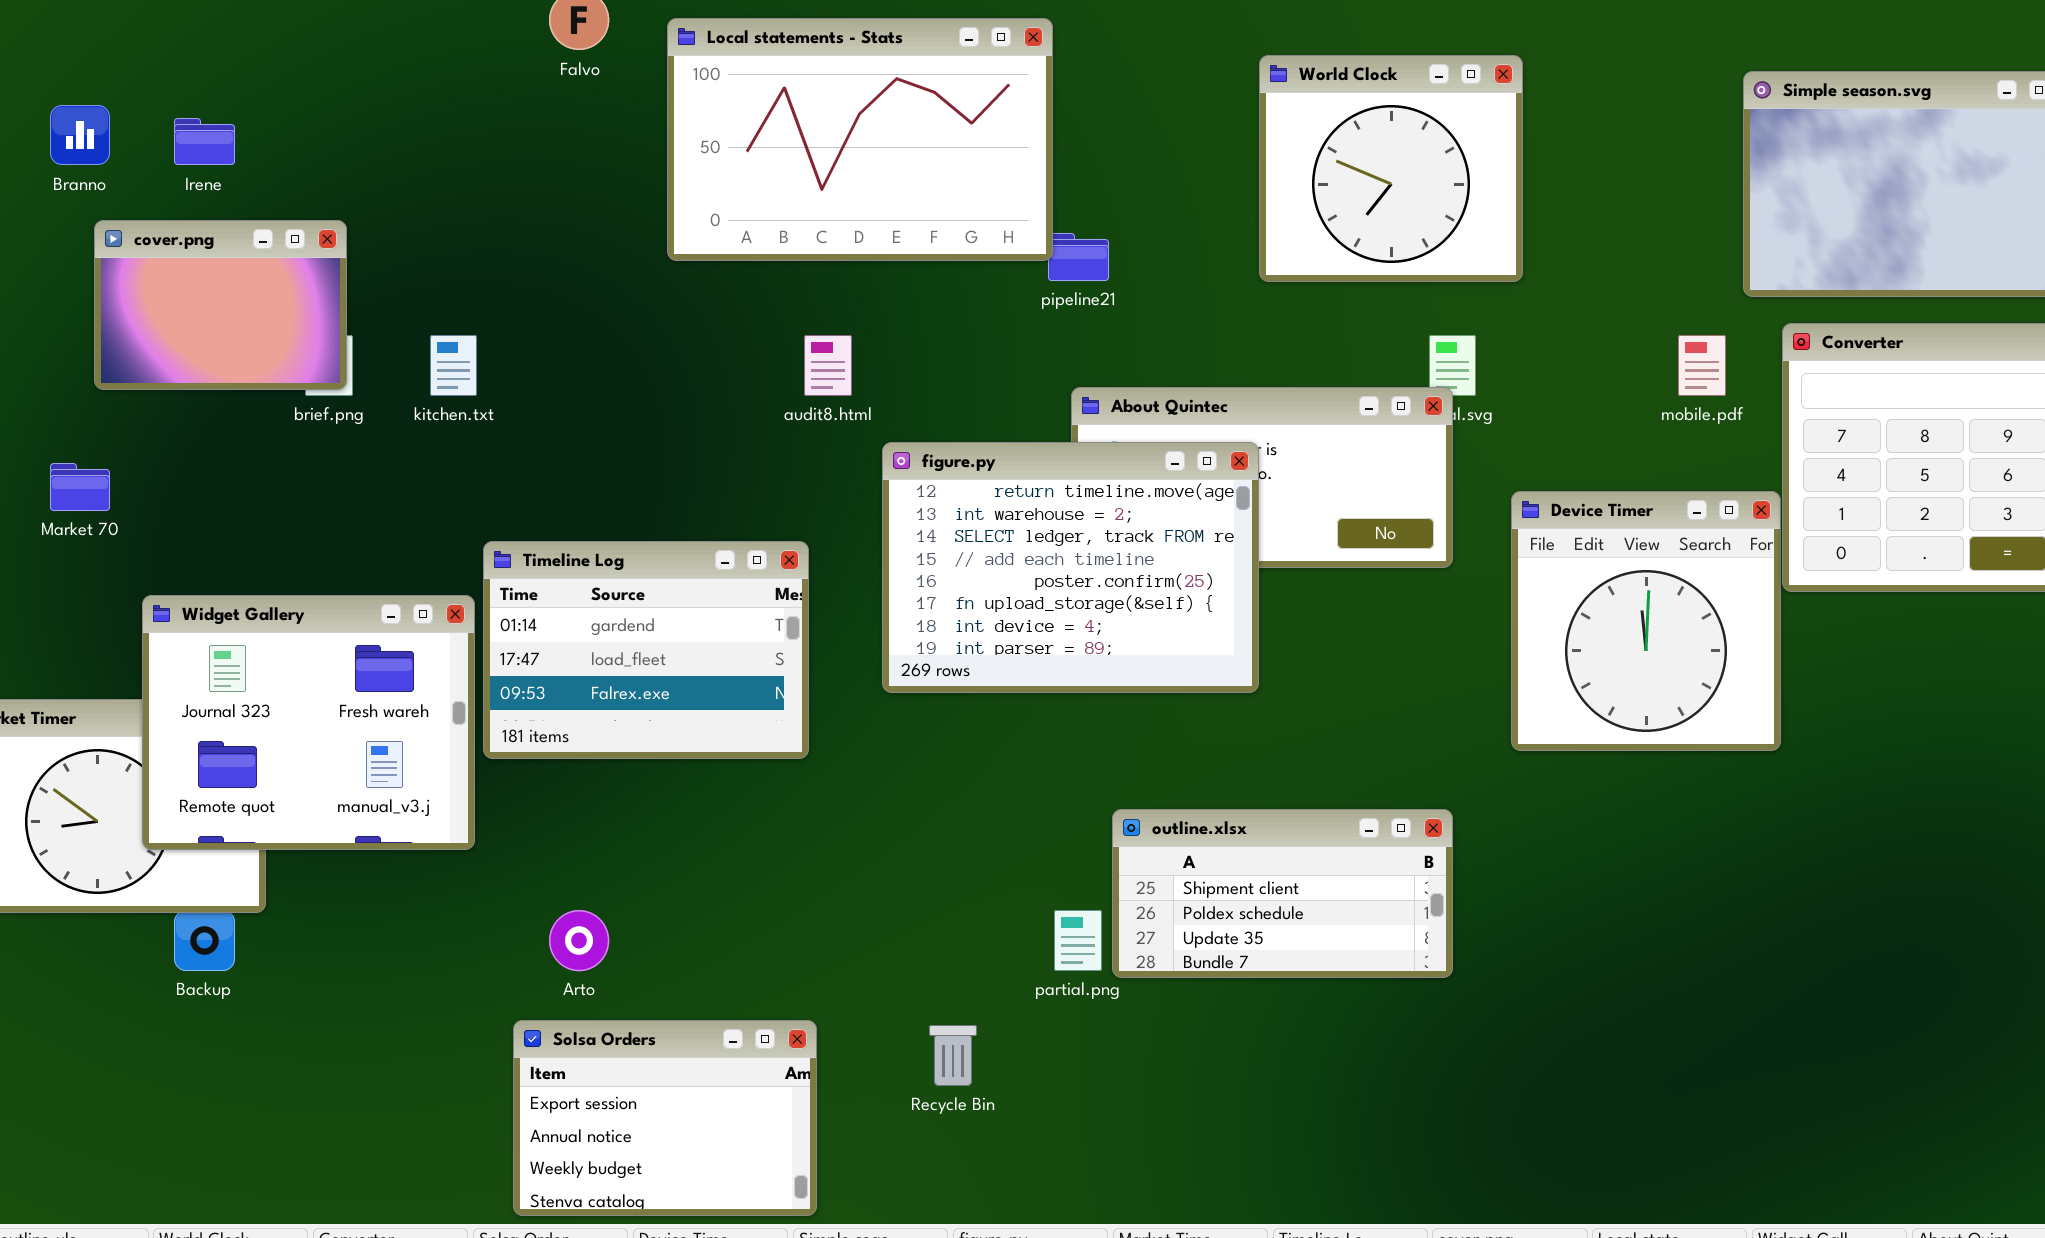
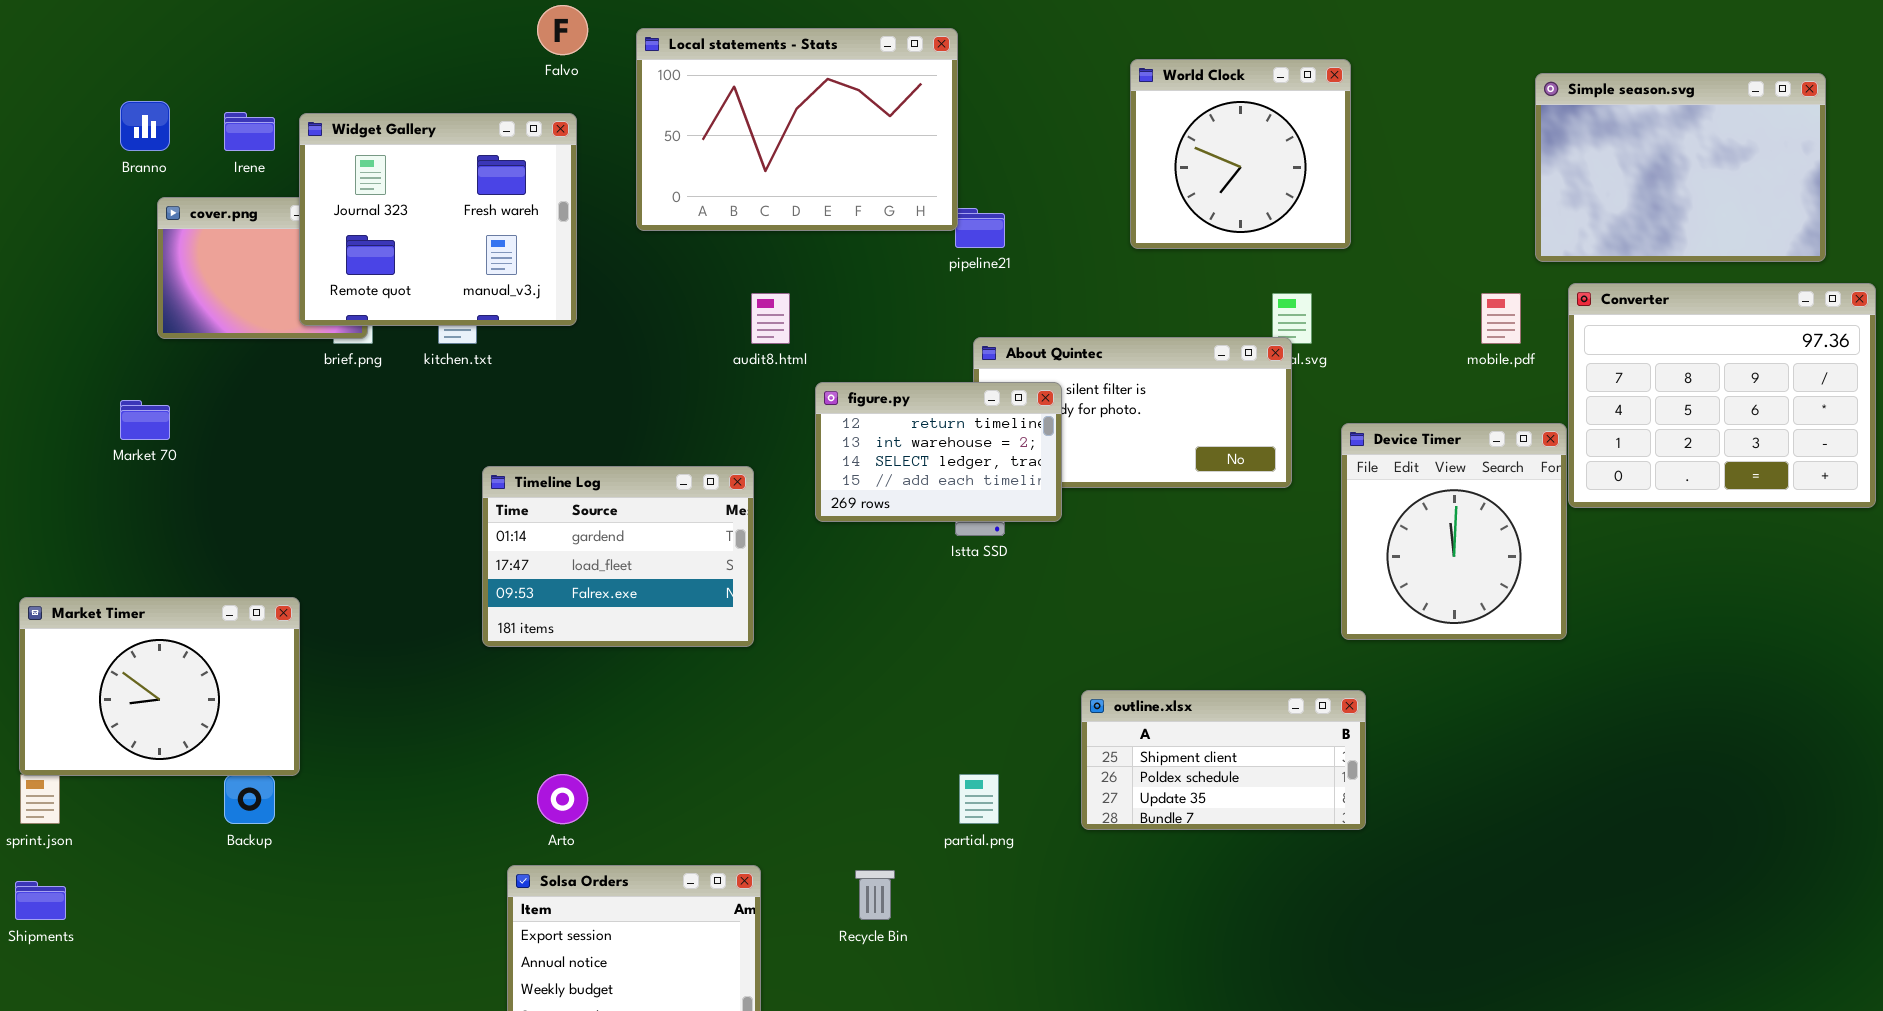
figure.py: [882,442,1259,693] -> [815,382,1062,522], resized
Widget Gallery: [142,595,475,850] -> [299,113,577,326], moved
outline.xlsx: [1112,809,1453,978] -> [1081,690,1366,830], moved

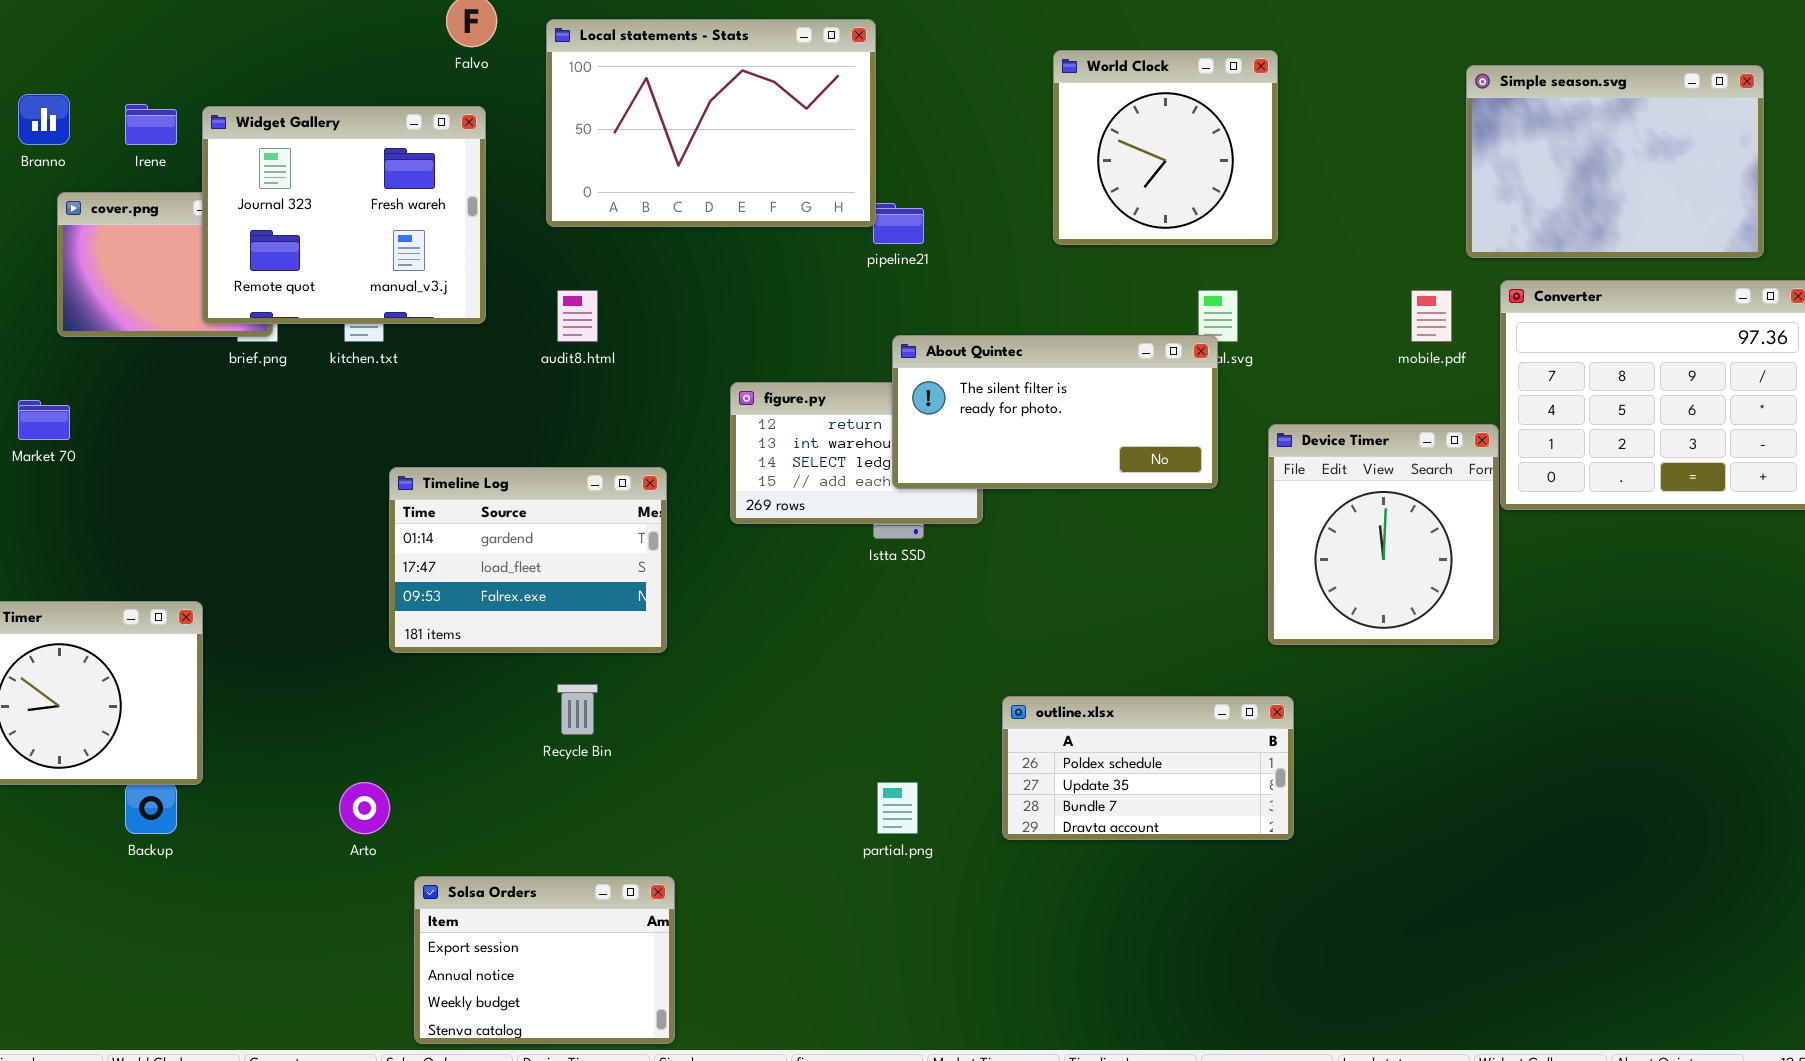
audit8.html: [751,293,790,344] -> [557,290,598,342], moved
About Quintec: [973,337,1292,488] -> [892,335,1218,489], raised
outline.xlsx: [1081,690,1366,830] -> [1002,696,1294,840], scrolled down 1 row
Arto: [537,774,588,824] -> [339,782,390,834], moved
Recycle Bin: [855,870,895,920] -> [557,684,598,735], moved

